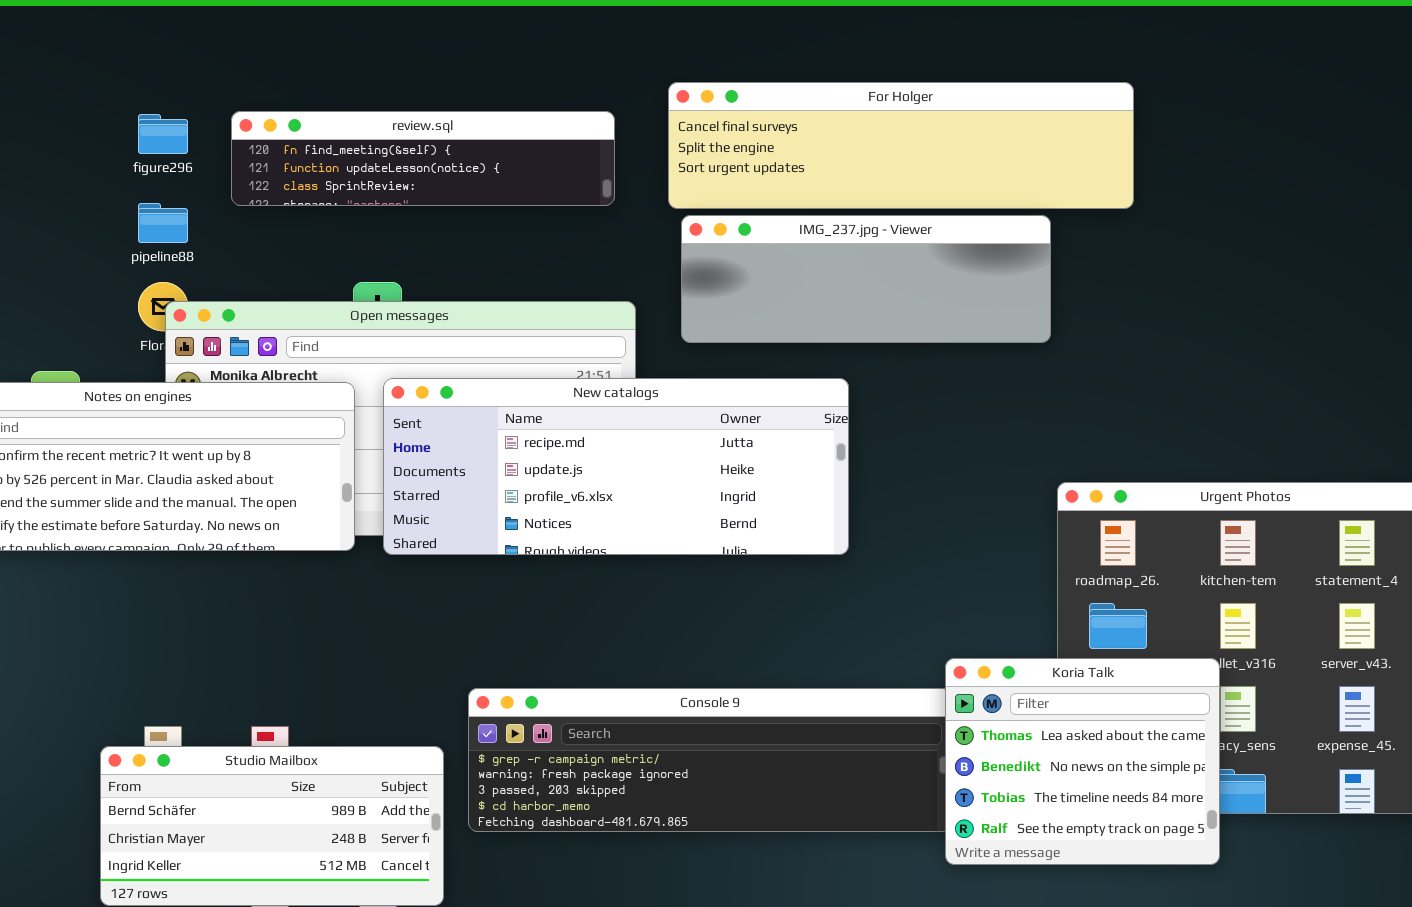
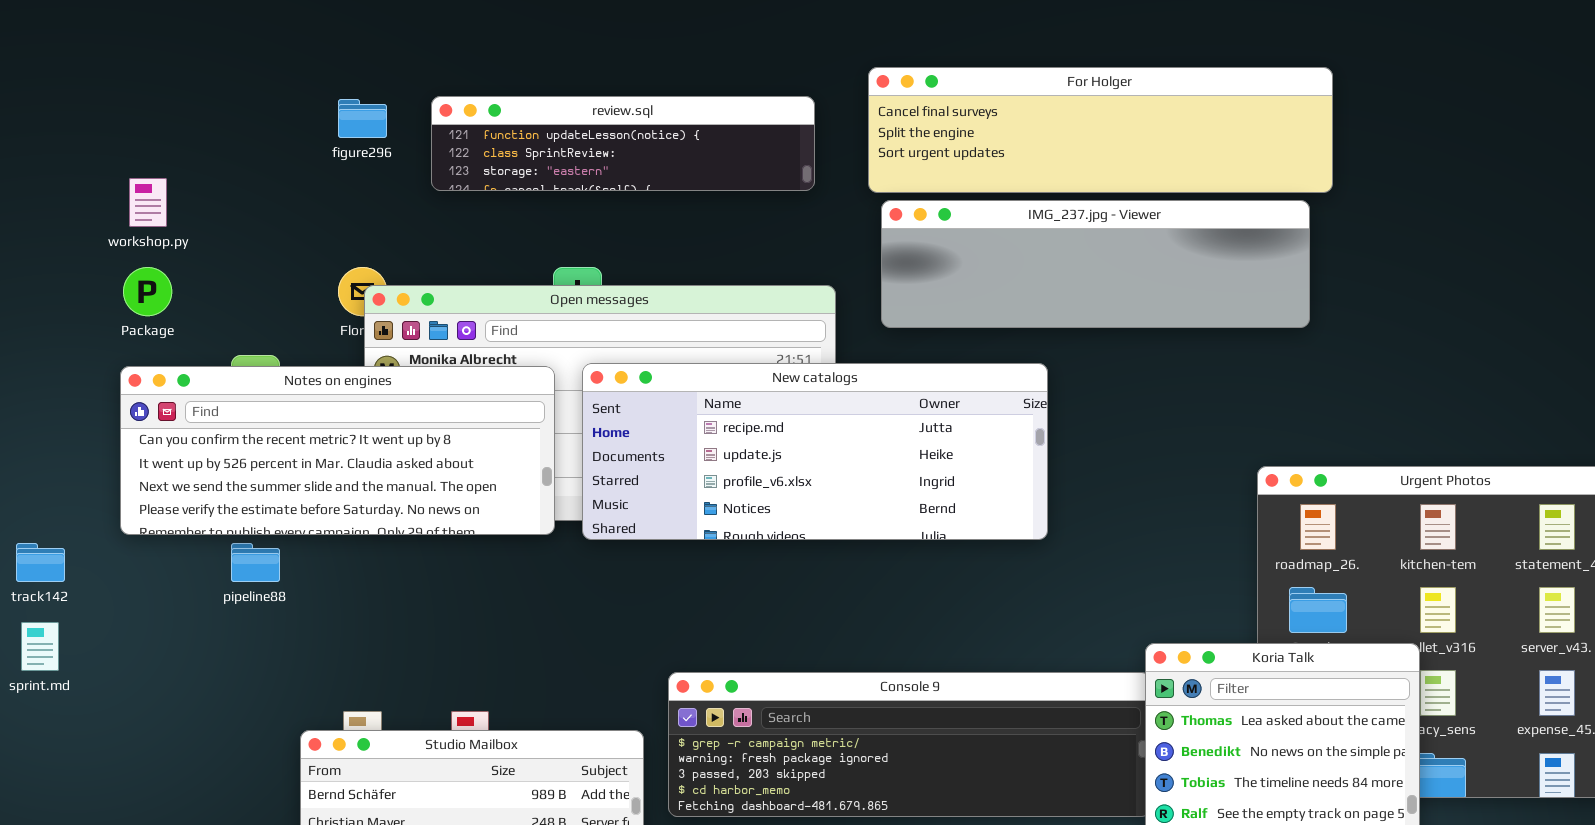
review.sql: [231,111,615,206] -> [431,96,815,191], scrolled down 1 row
pipeline88: [138,203,188,243] -> [231,543,280,582], moved
IMG_237.jpg - Viewer: [681,215,1051,343] -> [881,200,1310,328], resized

